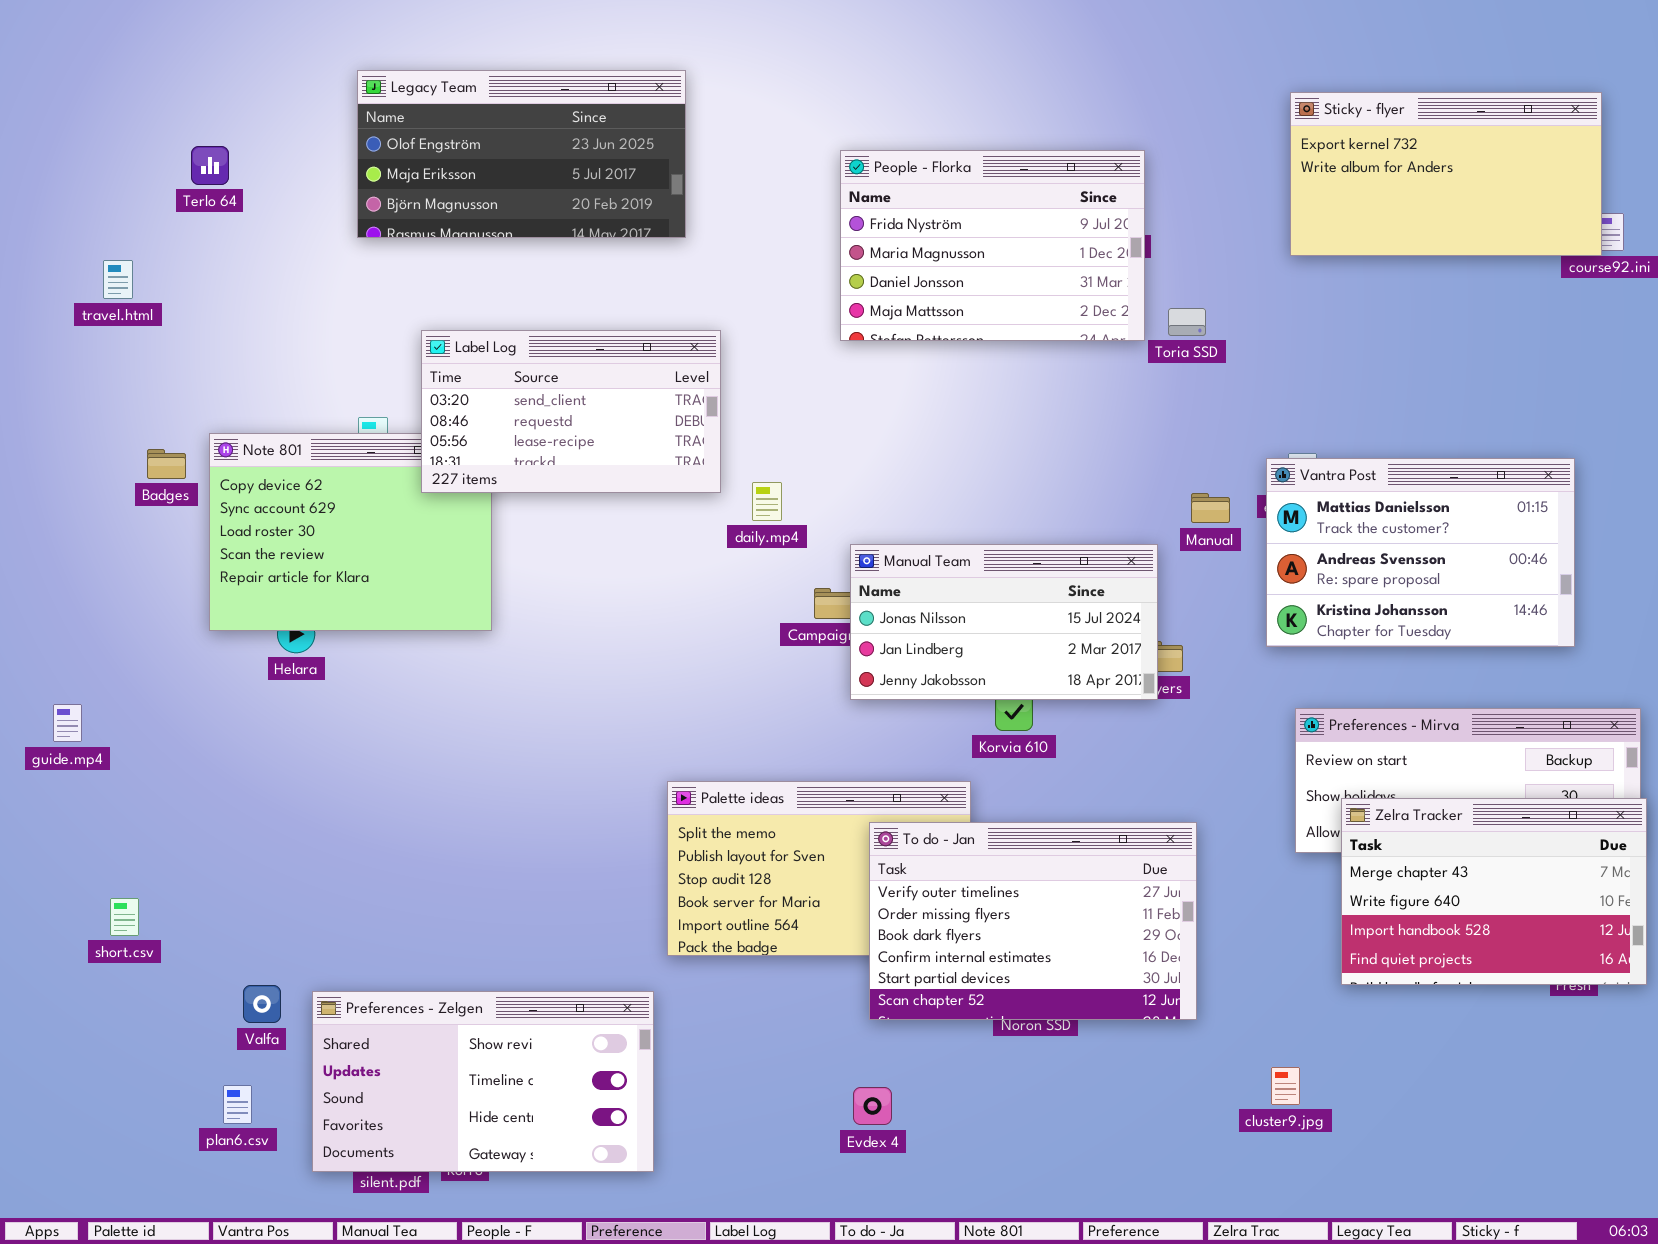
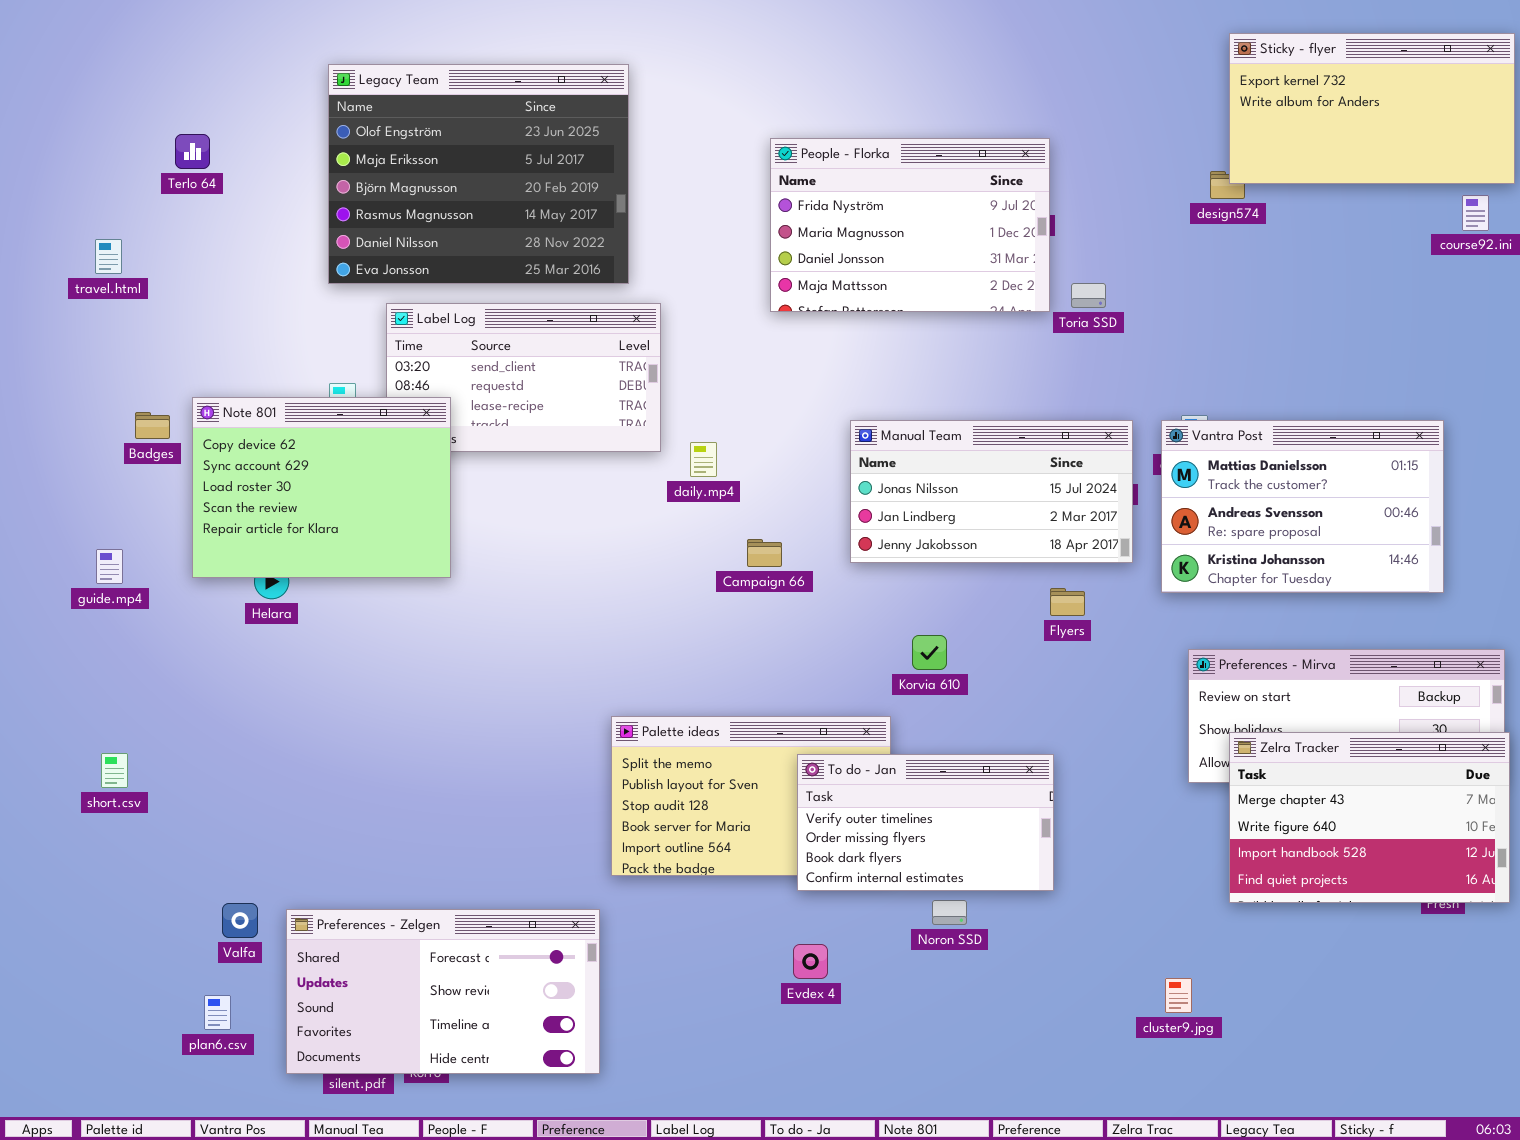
Legacy Team: [357,70,686,238] -> [328,64,629,284], resized
Sticky - flyer: [1290,92,1602,256] -> [1229,33,1515,184], moved
Note 801: [209,433,492,631] -> [192,397,451,578], raised
Manual Team: [850,544,1158,700] -> [850,420,1133,563], moved
guide.mp4: [53,704,82,742] -> [96,549,123,584], moved
To do - Jan: [869,822,1197,1020] -> [797,754,1054,891], resized
short.csv: [110,898,139,936] -> [101,753,128,788], moved
Preferences - Zelgen: [312,991,654,1172] -> [286,909,600,1074], scrolled up 1 row
Evdex 4: [853,1087,892,1125] -> [793,944,828,979], moved

